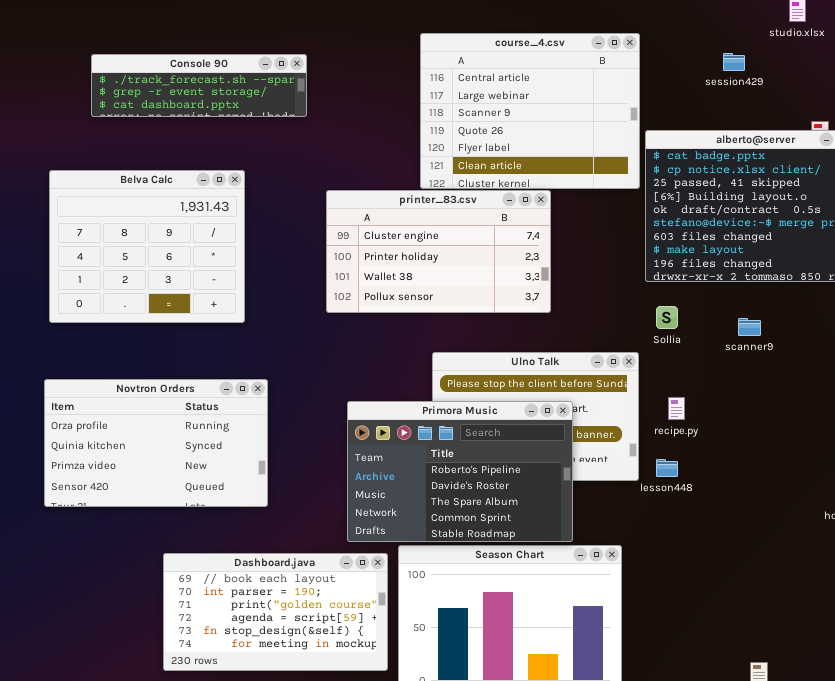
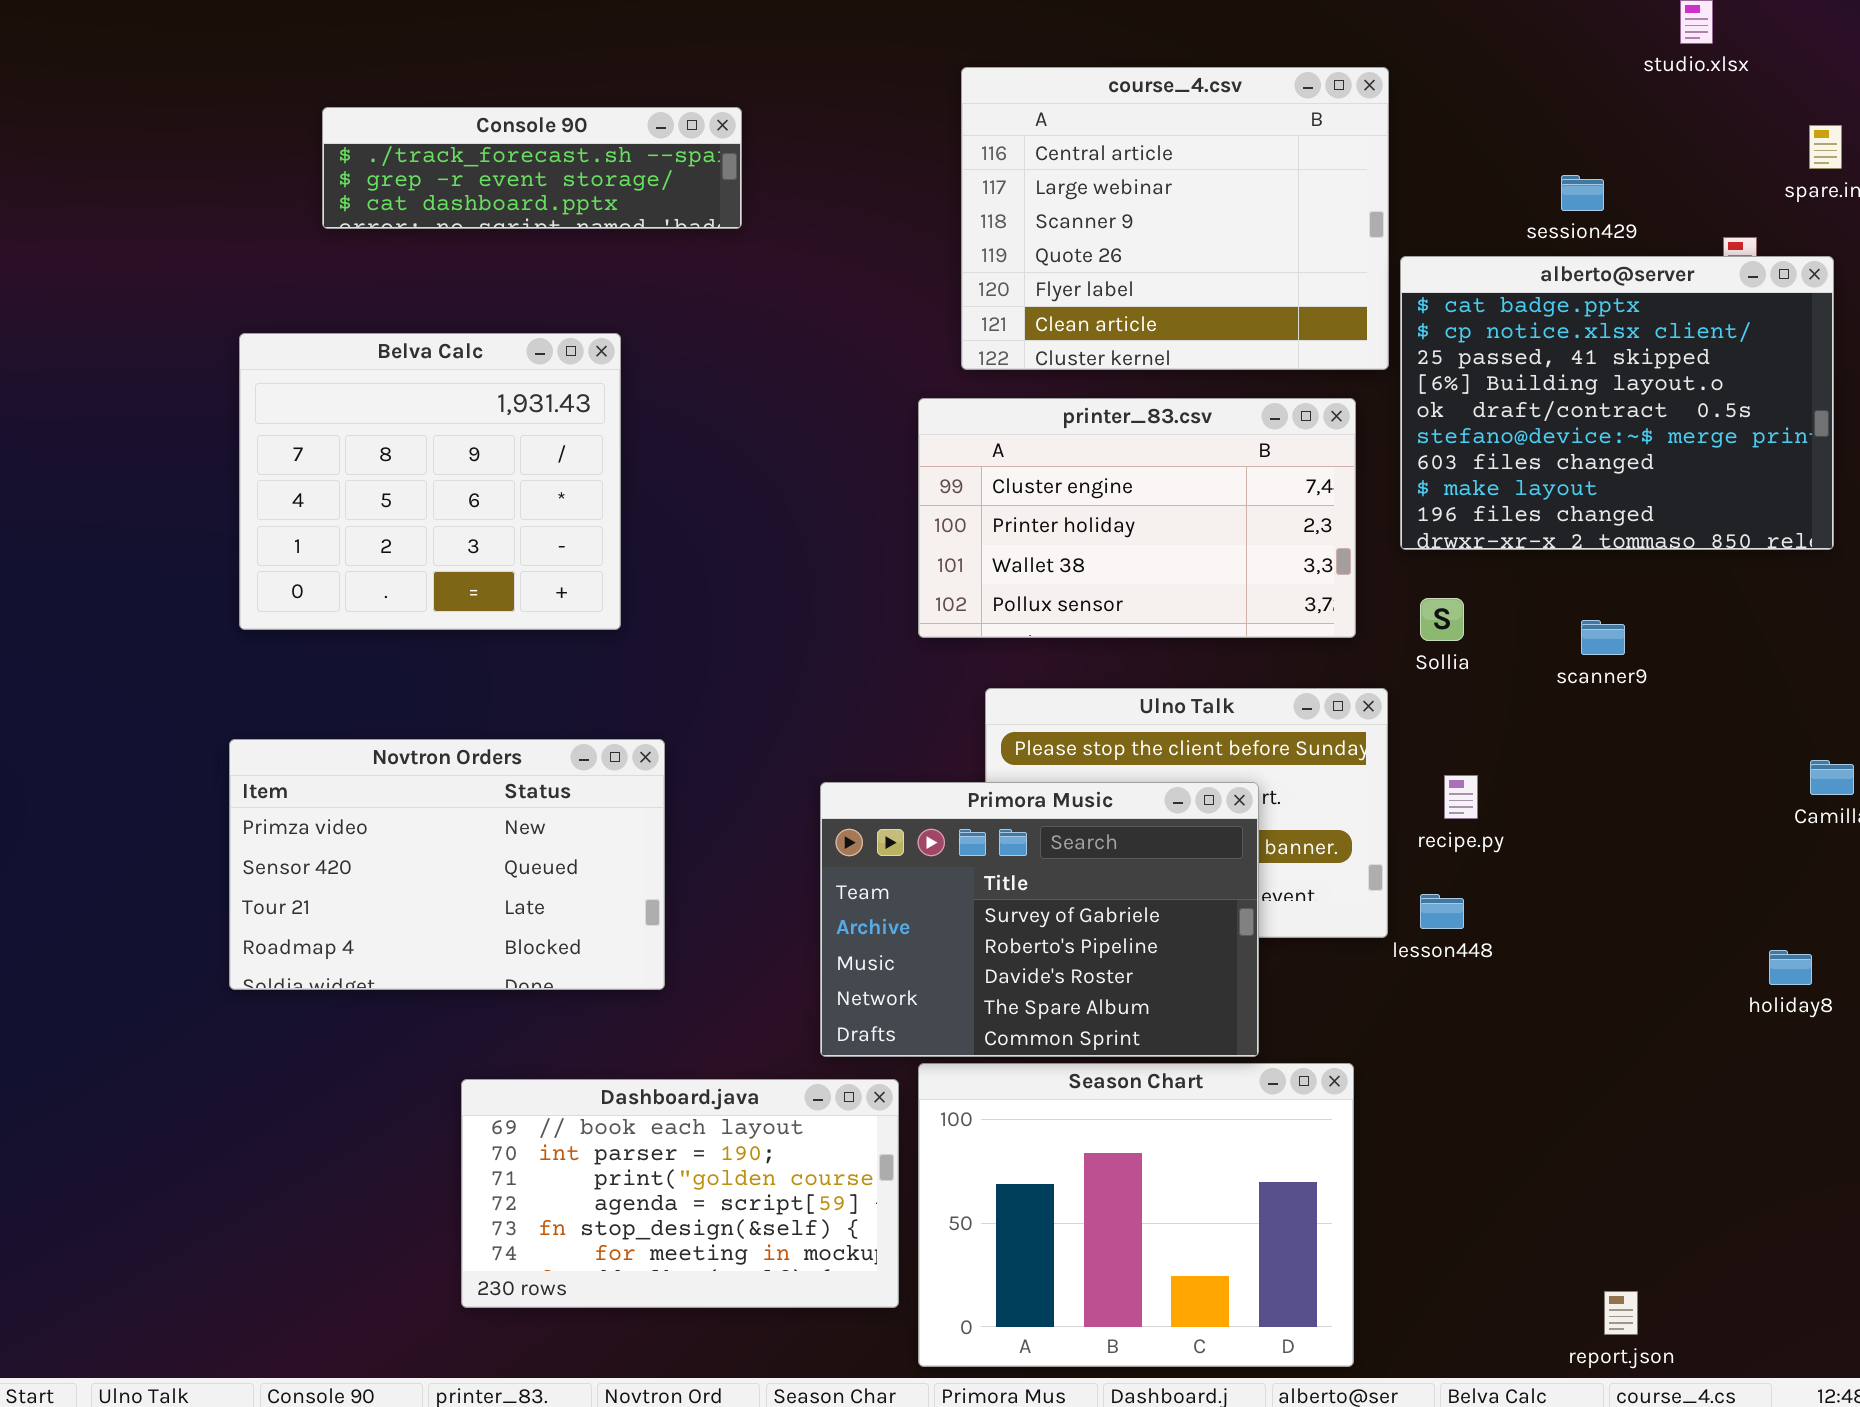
session429: [723,53,745,71] -> [1561,175,1604,211], moved
printer_83.csv: [326,190,551,313] -> [918,398,1356,638], moved
Novtron Orders: [44,379,268,507] -> [229,739,665,990], scrolled down 2 rows
Primora Music: [347,401,573,542] -> [820,782,1259,1057], scrolled up 1 row

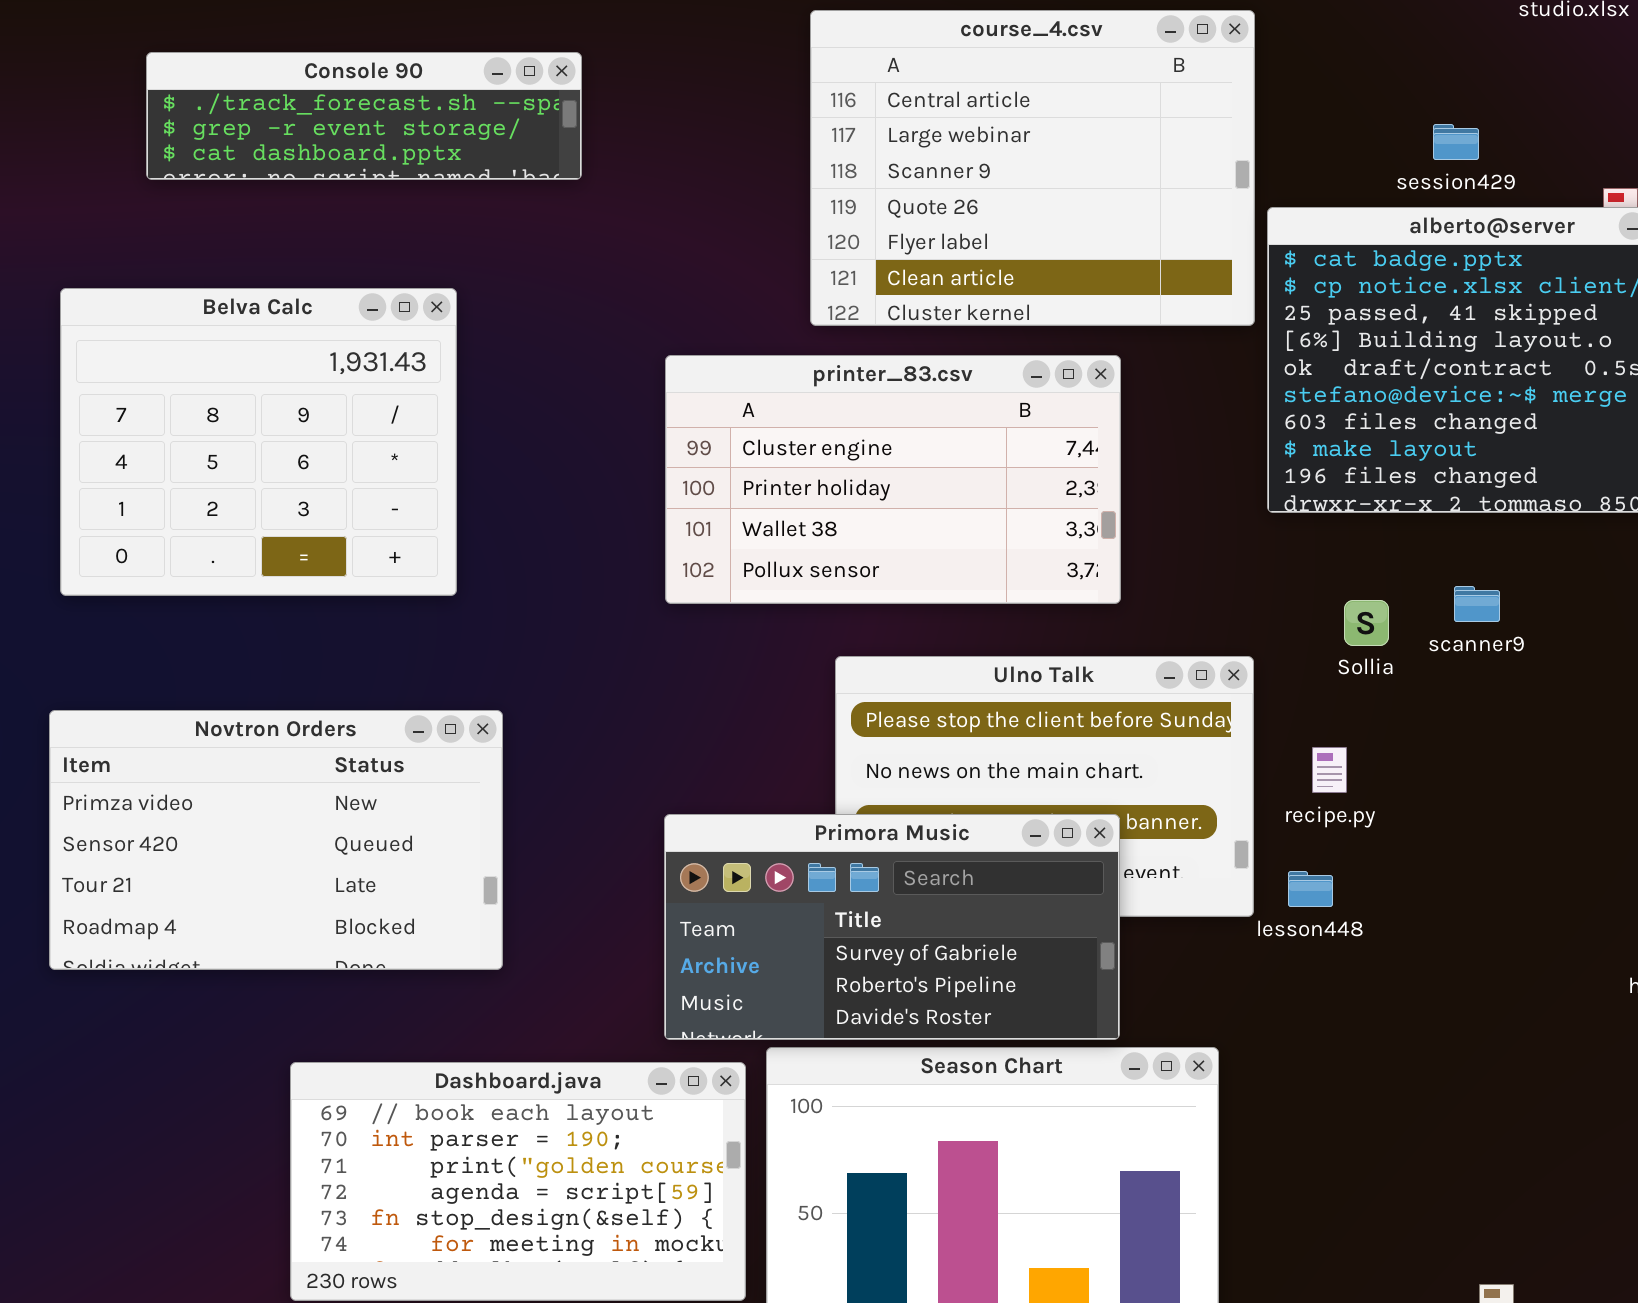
printer_83.csv: [918,398,1356,638] -> [665,355,1121,604], moved
Sollia: [1420,598,1464,641] -> [1344,600,1389,646], moved
Primora Music: [820,782,1259,1057] -> [664,814,1120,1040], resized

